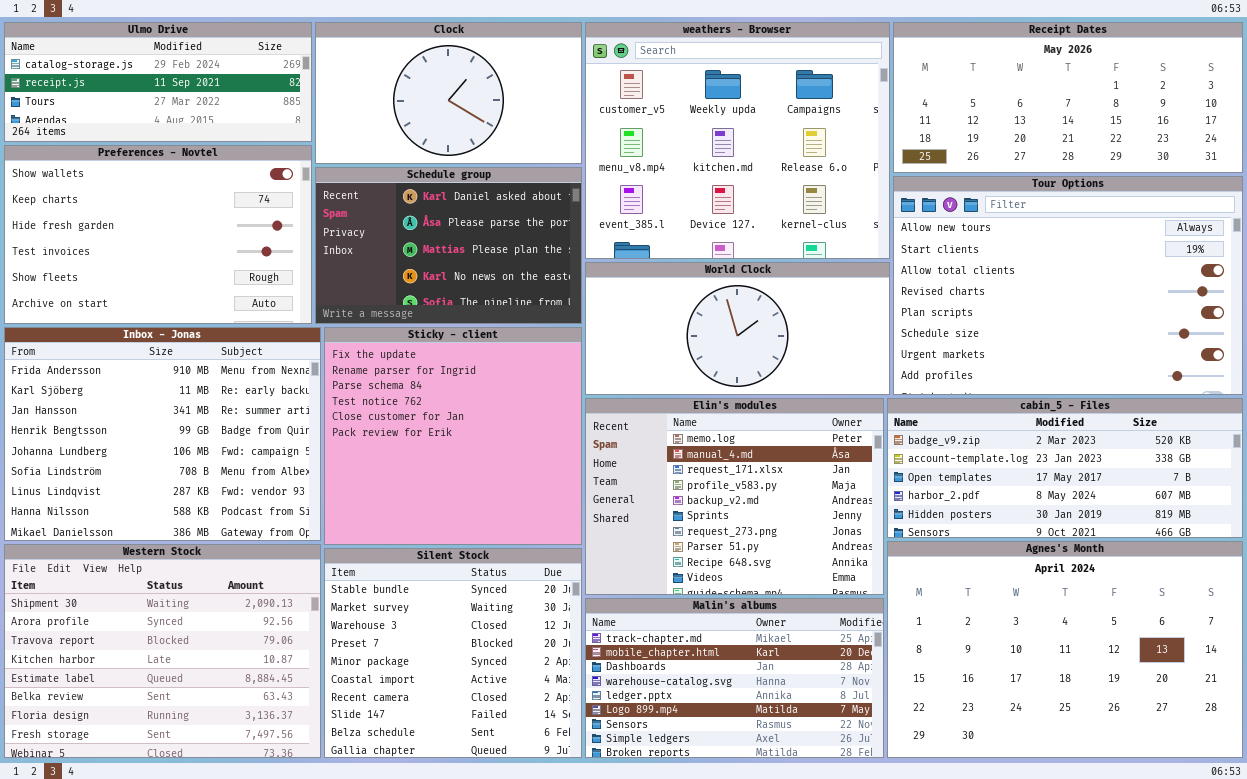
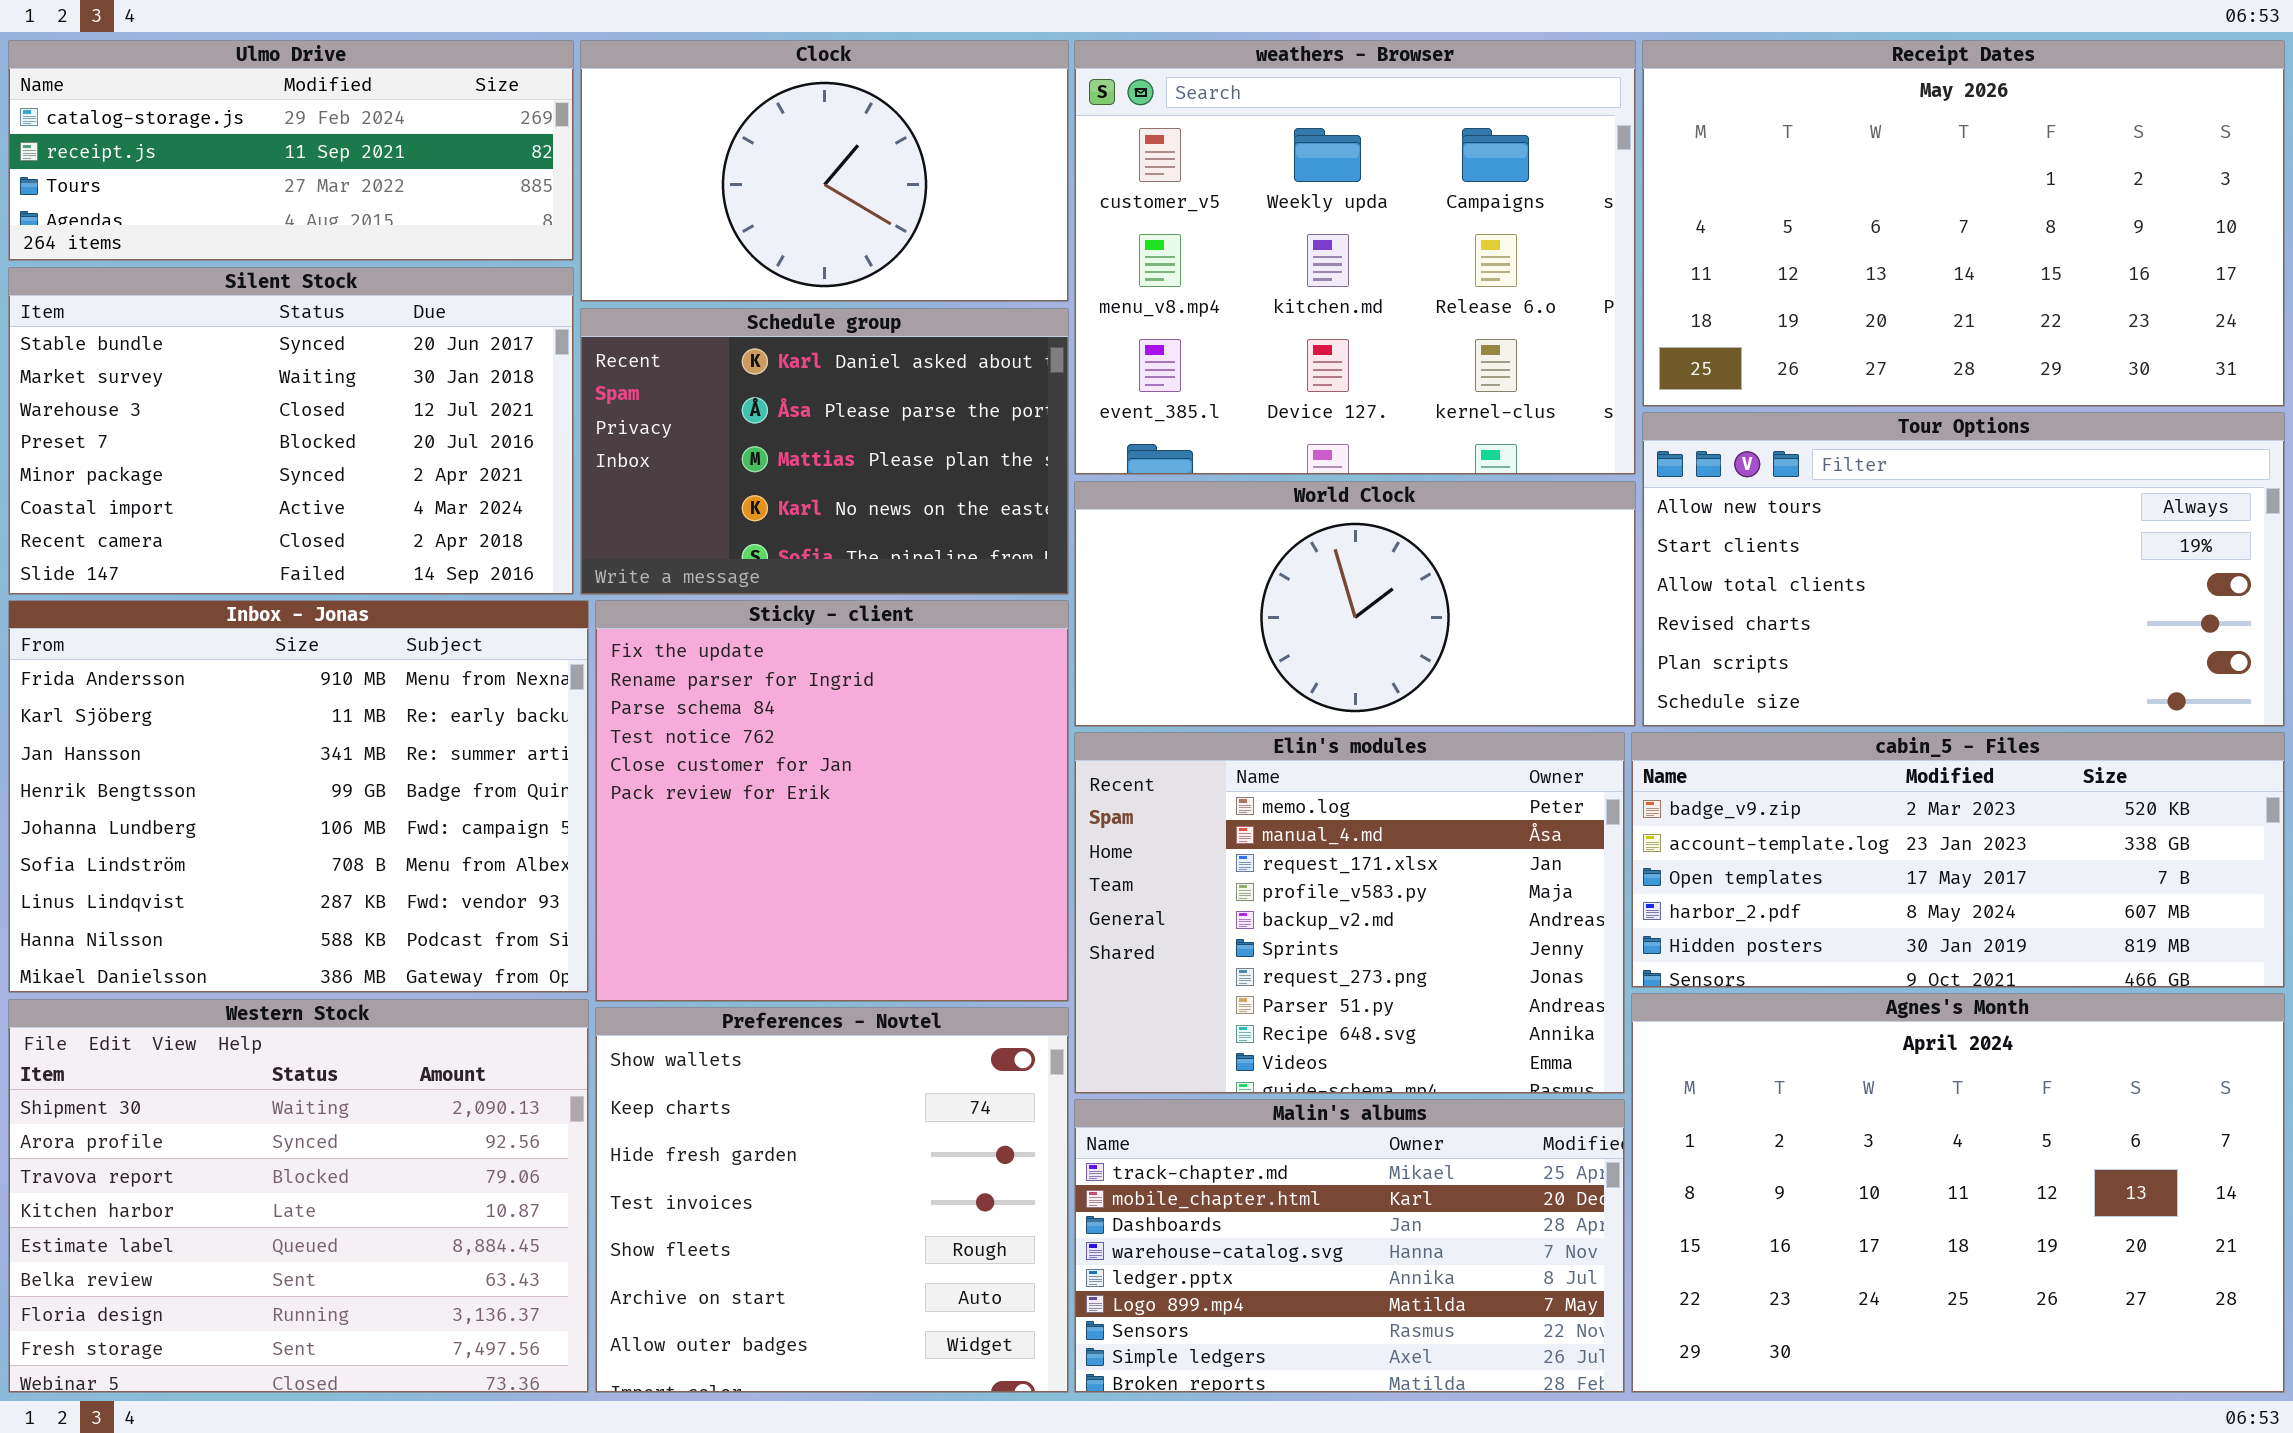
Receipt Dates: [893,22,1243,173] -> [1642,40,2285,407], resized
Preferences - Novtel: [4,145,312,324] -> [595,1007,1069,1393], moved, resized
Tour Options: [893,176,1243,395] -> [1642,412,2285,727], resized
Silent Stock: [324,548,582,758] -> [8,267,574,595], moved, resized

